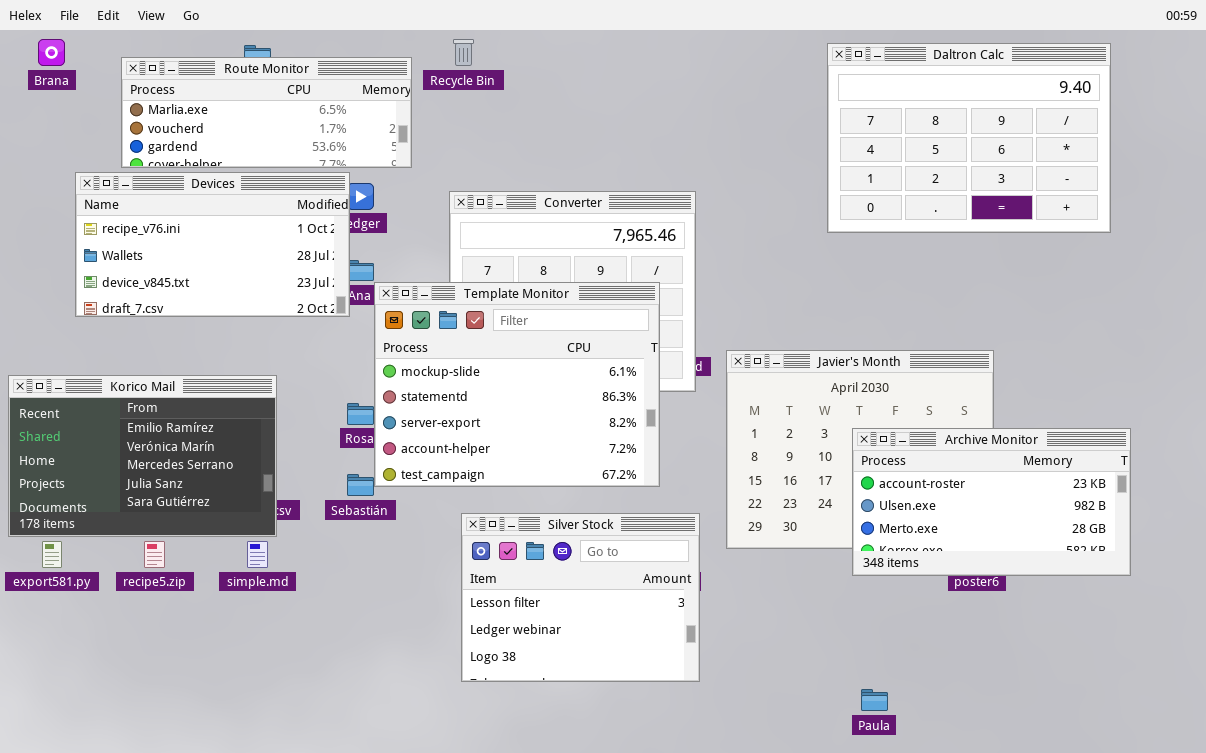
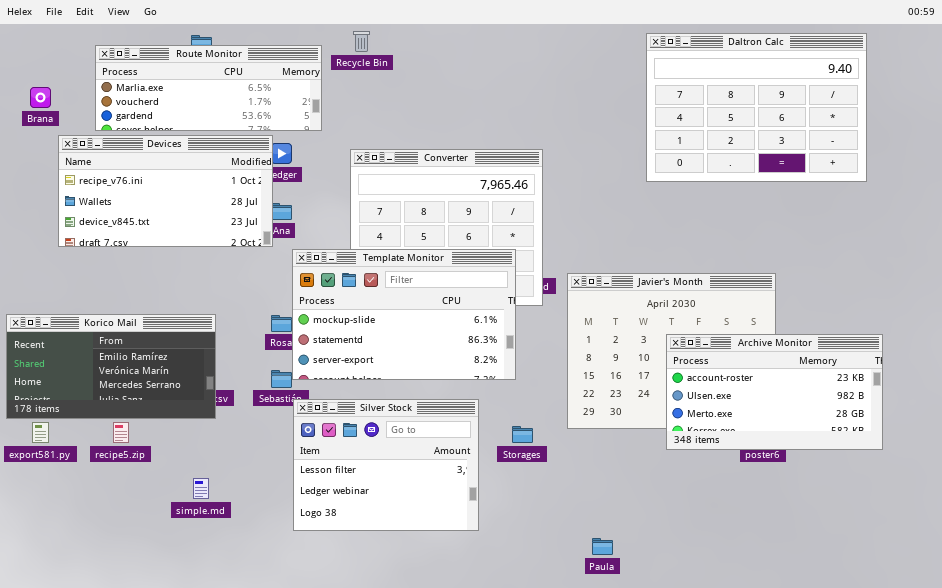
Brana: [38,39,65,66] -> [30,87,51,108], moved
Template Monitor: [374,282,660,487] -> [292,249,516,380], resized
Korico Mail: [8,375,277,537] -> [6,314,216,419], resized
Silver Stock: [461,513,700,682] -> [293,399,479,531], moved
simple.md: [247,541,268,568] -> [193,478,209,499], moved
Paula: [861,689,888,711] -> [592,538,613,555], moved

